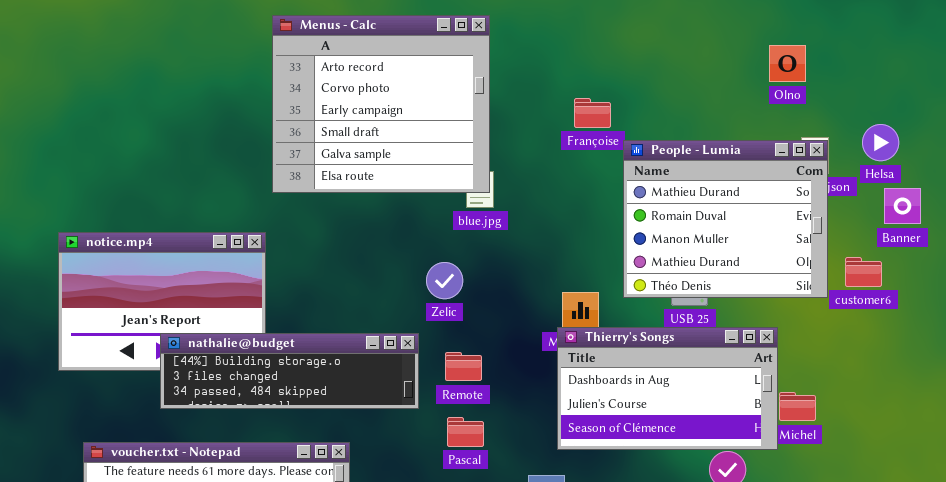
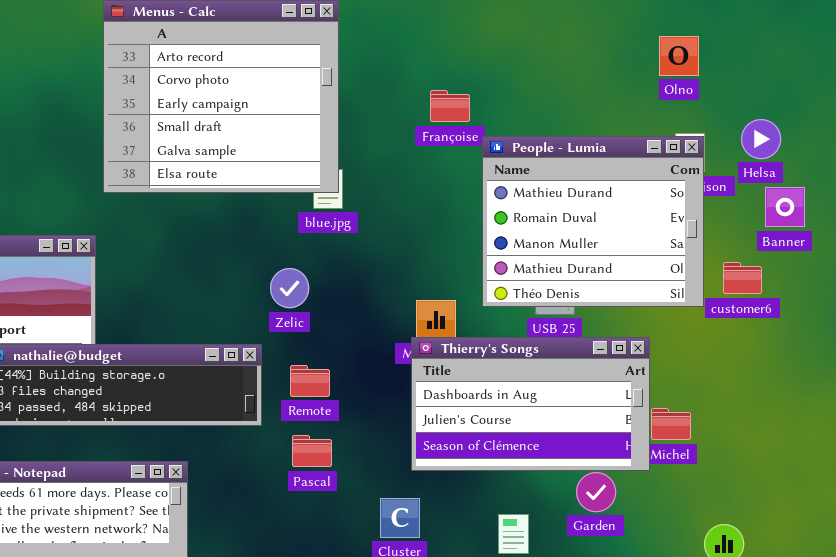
Olno: [769,45,806,82] -> [659,36,699,76], moved

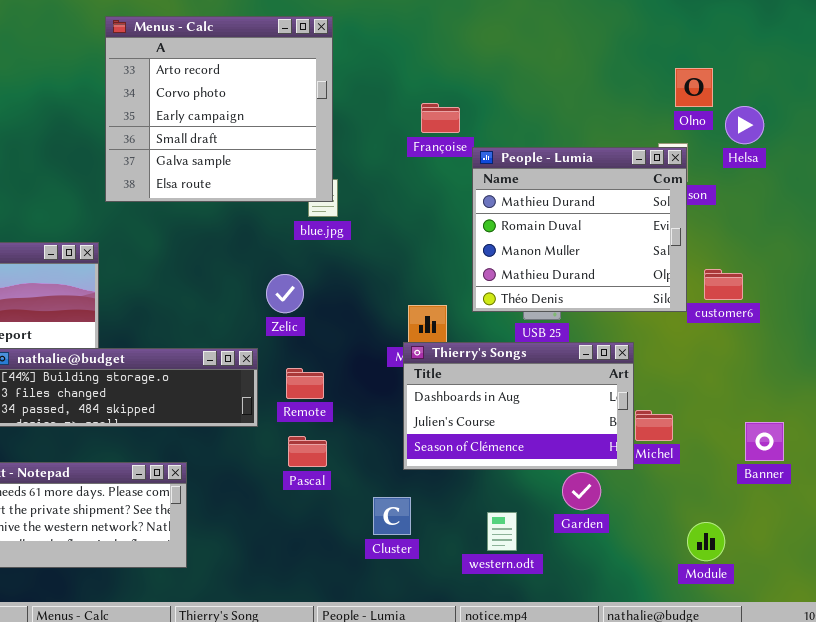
Olno: [659,36,699,76] -> [675,68,713,107], moved
Helsa: [741,119,781,159] -> [725,106,764,144], moved
Banner: [765,187,805,227] -> [745,422,784,461], moved

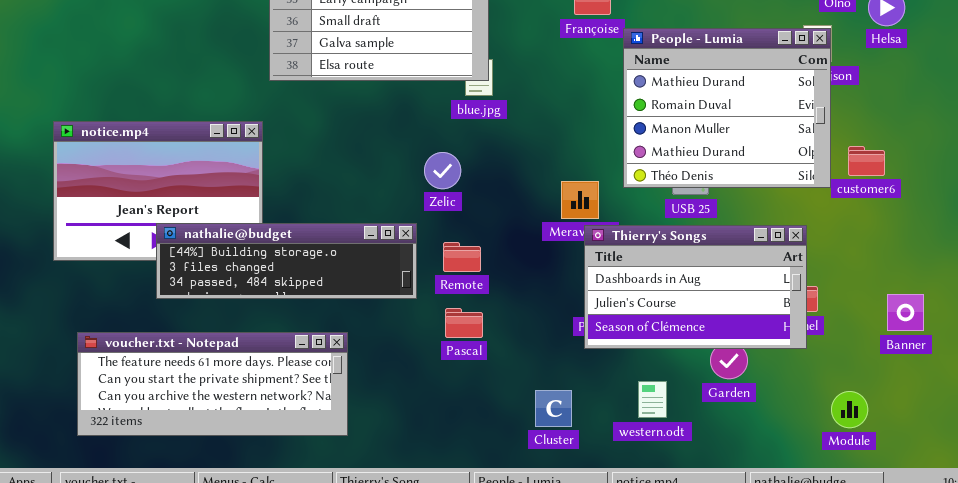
Thierry's Songs: [403,342,634,470] -> [584,225,807,349], moved
Cluster: [373,497,411,535] -> [535,390,572,427], moved

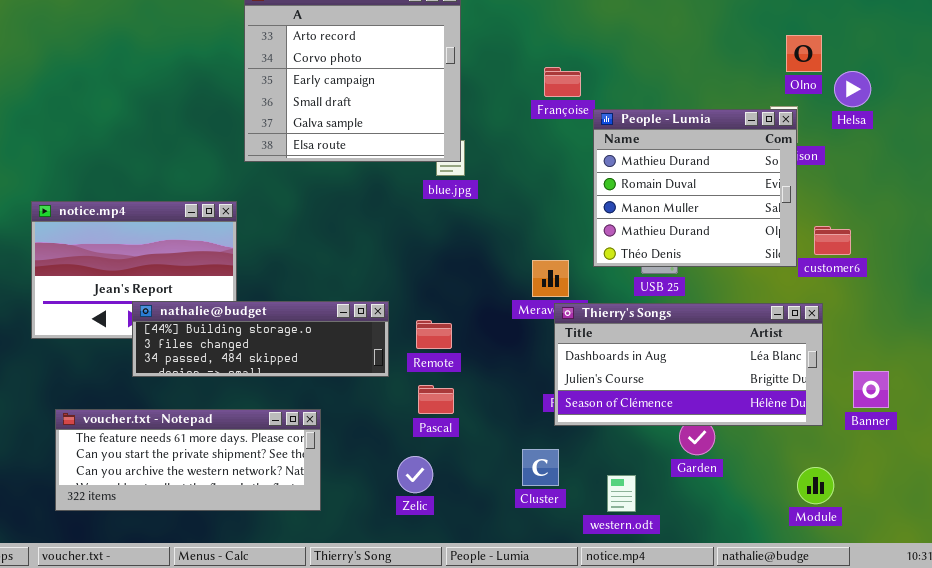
Zelic: [424,152,461,189] -> [397,456,433,493], moved
Thierry's Songs: [584,225,807,349] -> [554,303,823,426], resized
western.odt: [638,381,667,418] -> [607,475,636,512], moved
Cluster: [535,390,572,427] -> [522,449,559,486], moved

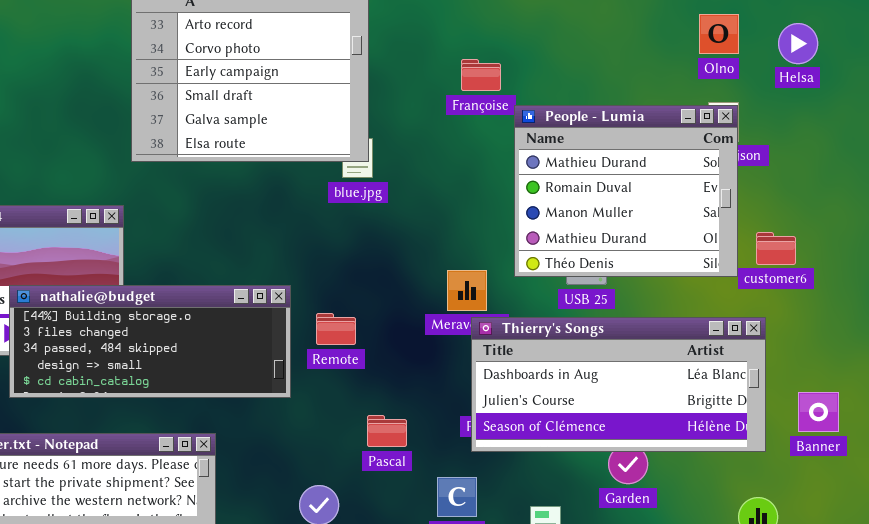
Olno: [786,35,822,72] -> [699,14,739,54], moved
Helsa: [834,71,871,107] -> [778,23,818,64], moved
nathalie@budget: [132,301,389,377] -> [9,285,291,398], resized
Remote: [416,320,452,349] -> [316,313,356,345], moved
Pascal: [418,385,454,414] -> [367,415,407,447], moved

